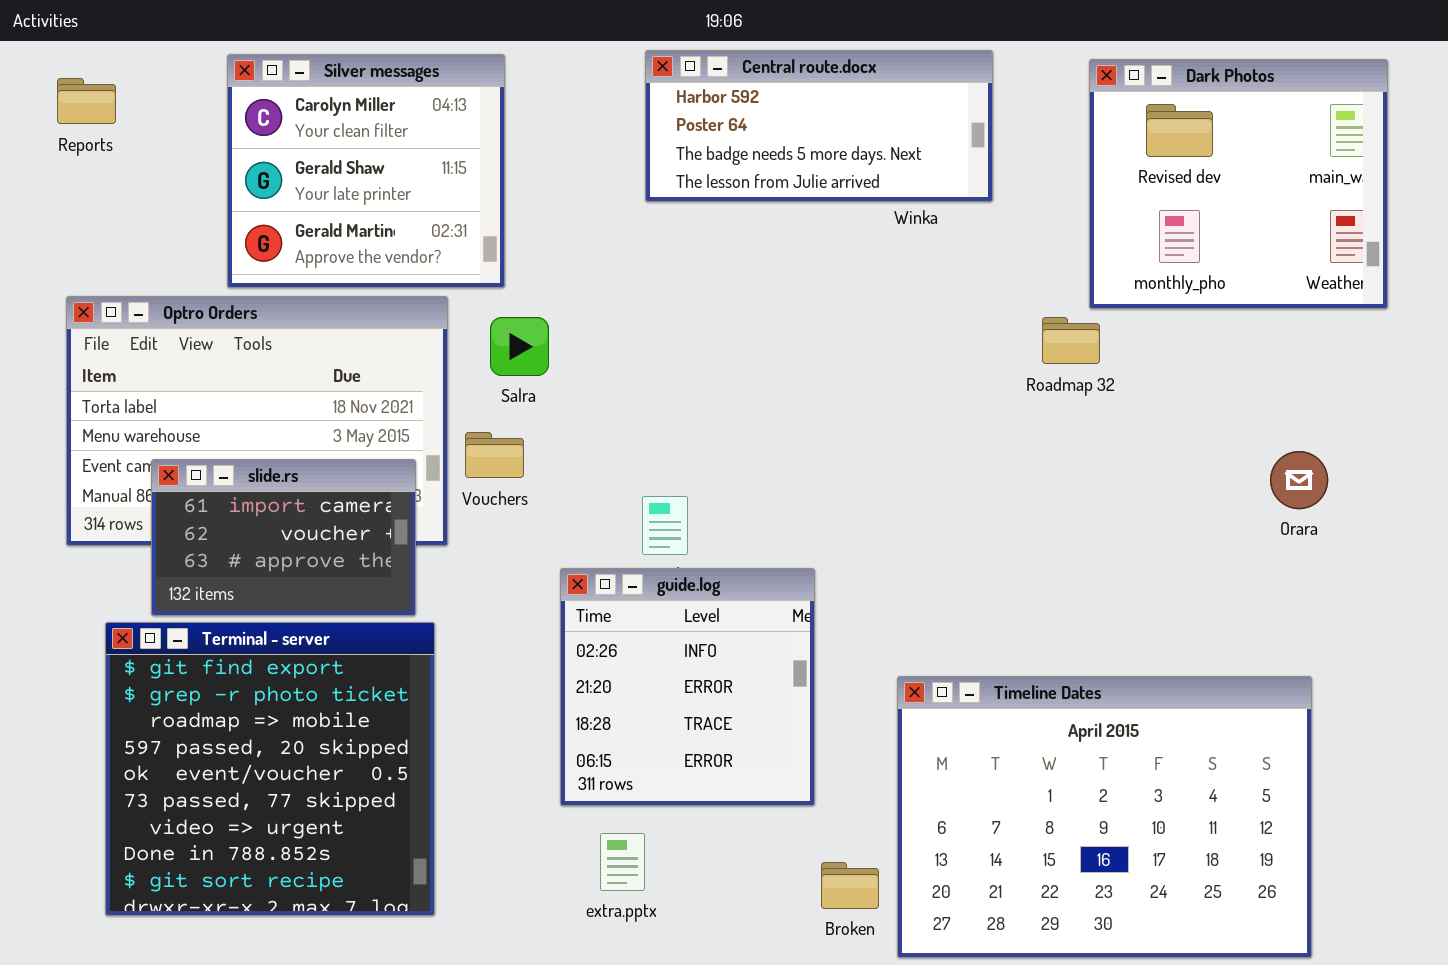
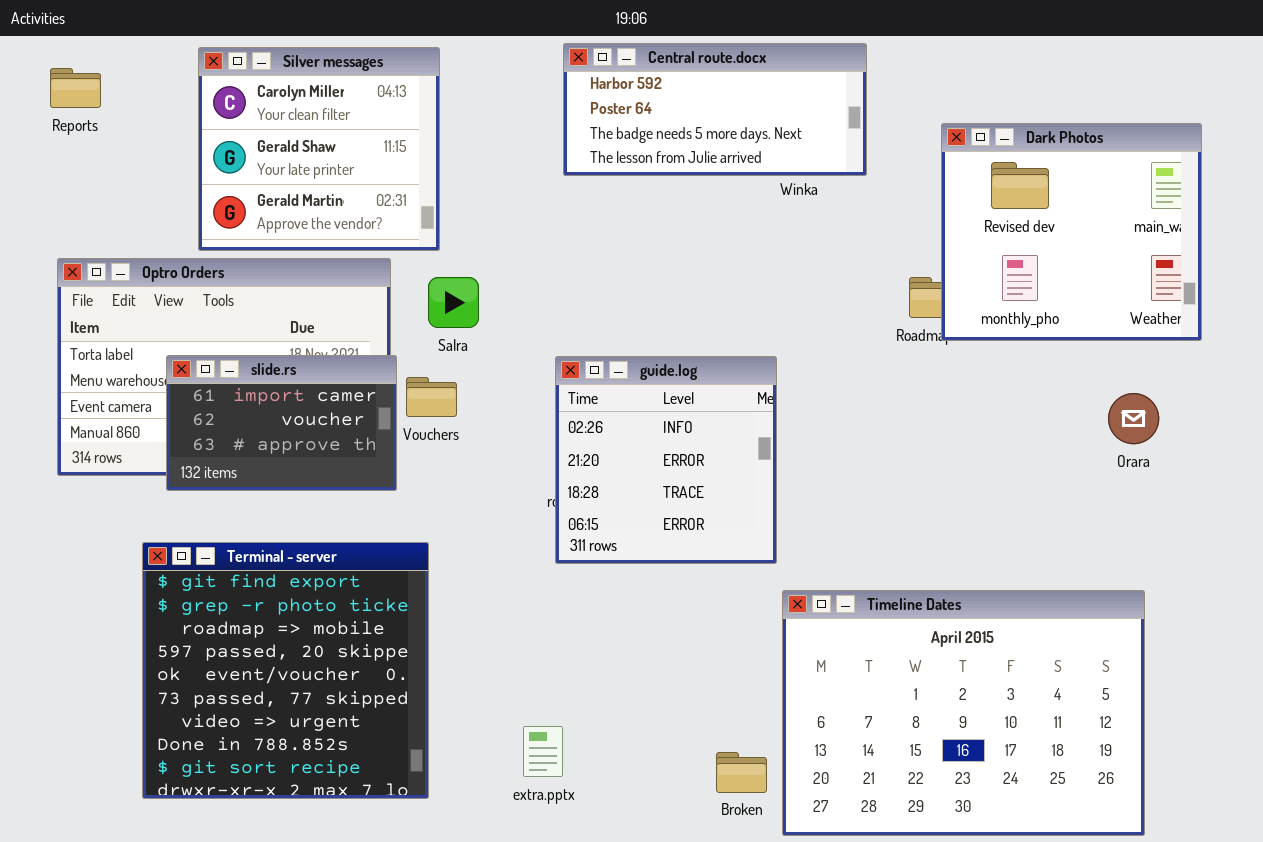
Dark Photos: [1089,59,1388,309] -> [941,123,1202,341], moved
slide.rs: [151,459,416,616] -> [166,355,397,491], moved
guide.log: [560,568,815,806] -> [555,356,777,564], moved
Terminal - server: [105,622,435,916] -> [142,542,429,799], moved

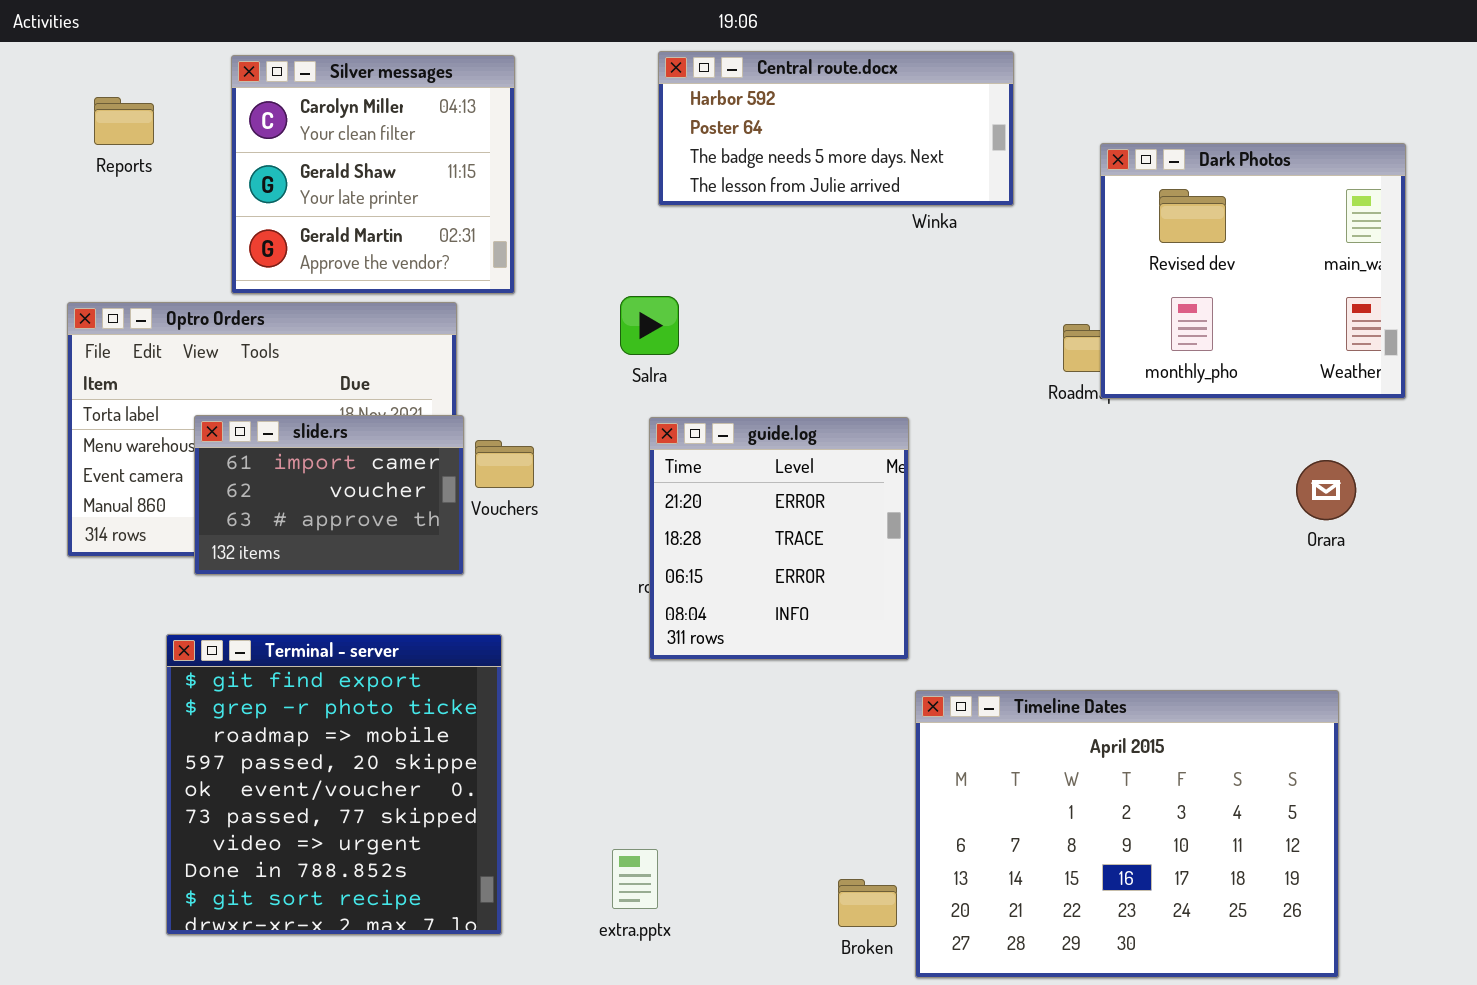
Reports: [50,68,101,108] -> [94,97,154,145], moved
Salra: [428,277,479,328] -> [620,296,679,355], moved
guide.log: [555,356,777,564] -> [649,417,909,660], scrolled down 1 row

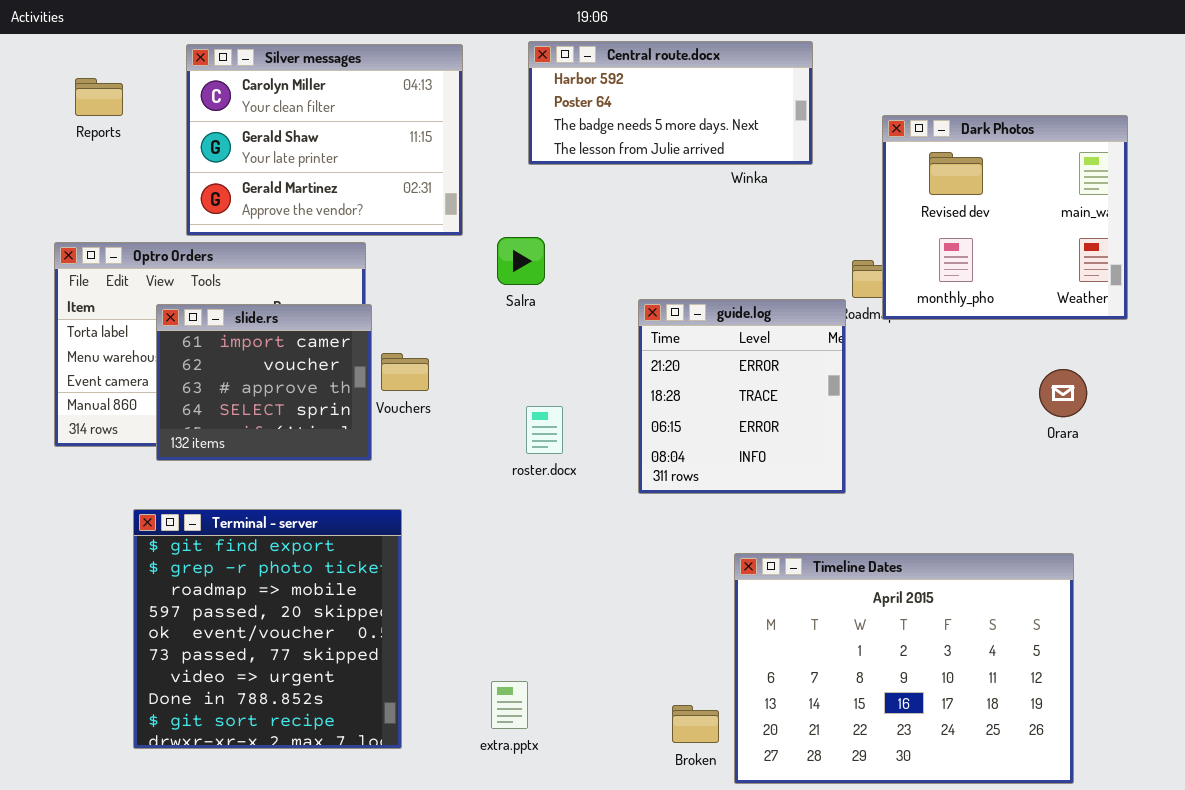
Silver messages: [231,55,515,294] -> [186,44,463,236], resized
slide.rs: [194,415,464,575] -> [156,304,372,461], resized
guide.log: [649,417,909,660] -> [638,299,846,494], moved

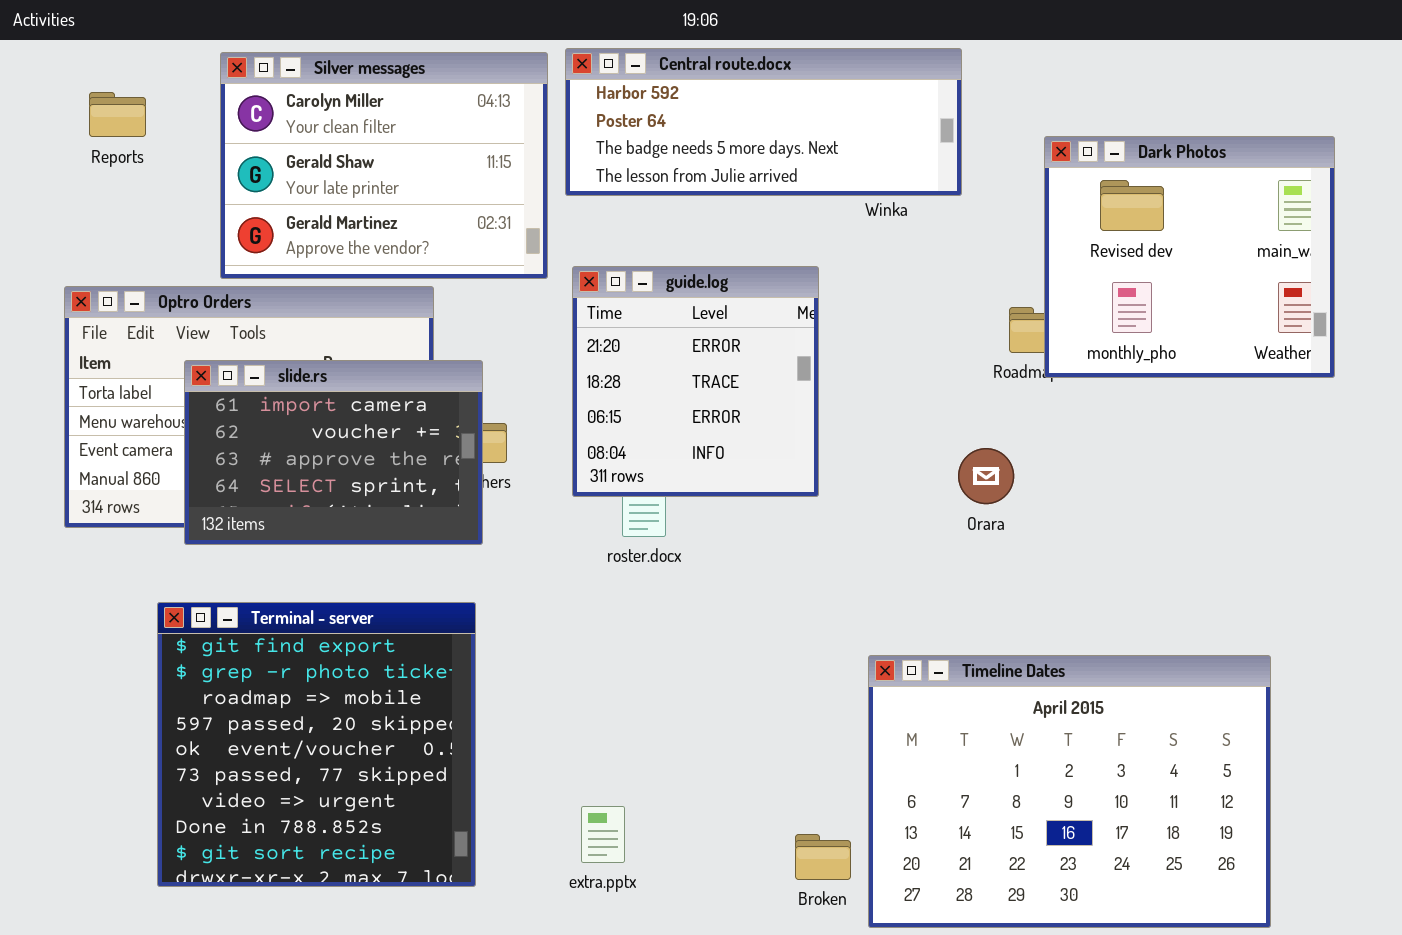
Central route.docx: [528,41,813,165] -> [565,48,962,196], resized
guide.log: [638,299,846,494] -> [572,266,819,497], moved
slide.rs: [156,304,372,461] -> [184,360,483,545], resized
Orara: [1039,369,1087,417] -> [958,448,1014,504], moved

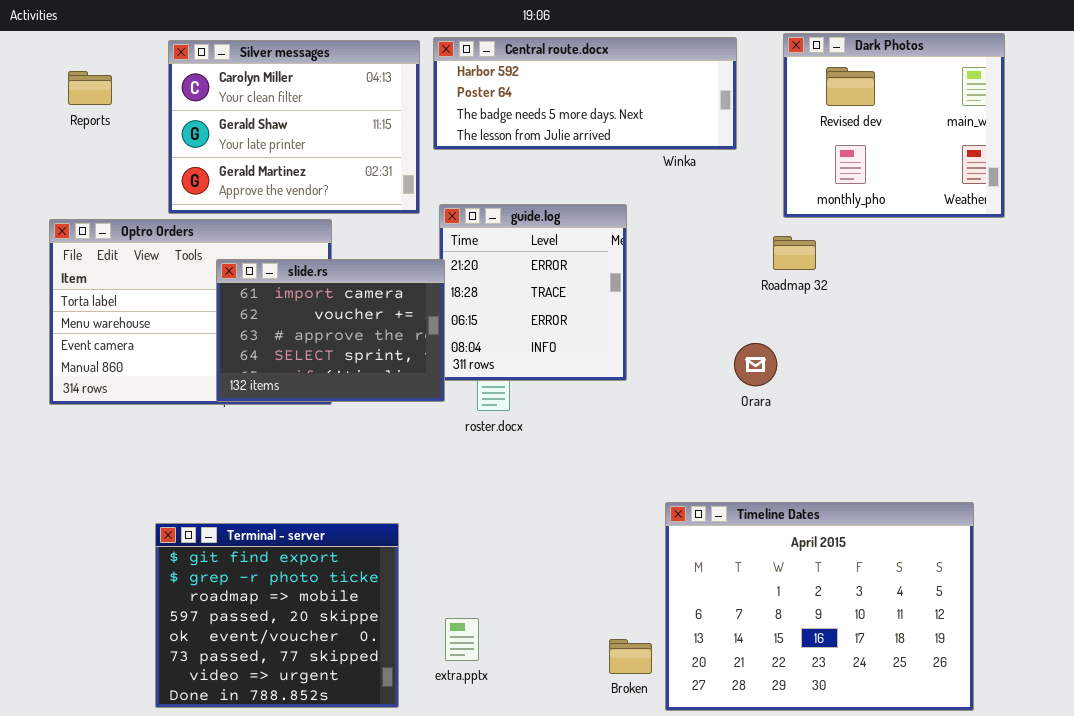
Dark Photos: [1044,136,1335,378] -> [783,33,1005,218], moved
slide.rs: [184,360,483,545] -> [216,259,445,402], moved
Terminal - server: [157,602,476,887] -> [155,523,399,708], moved, resized

